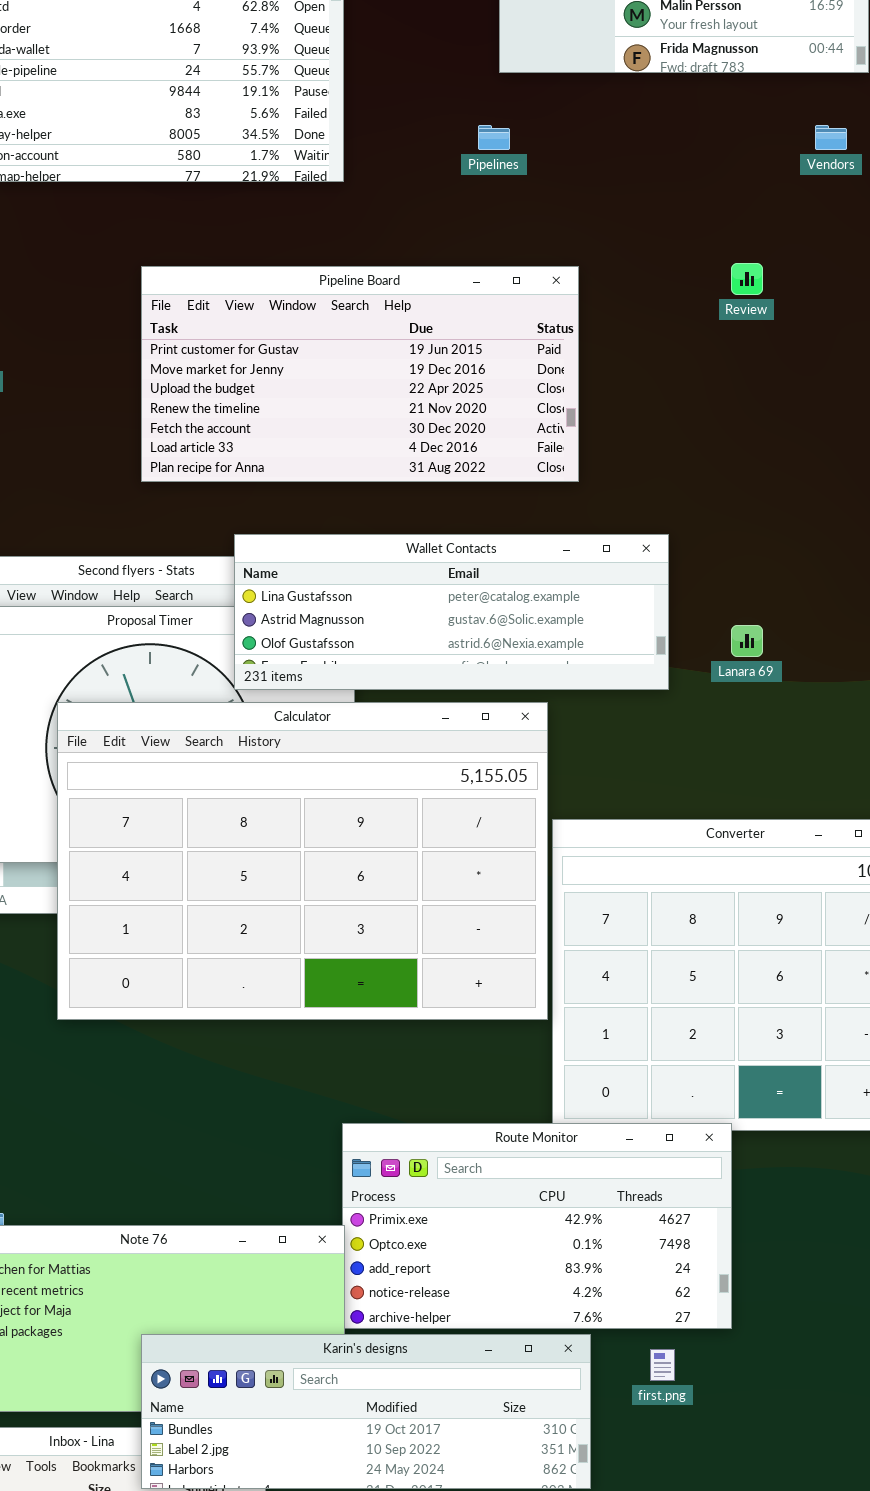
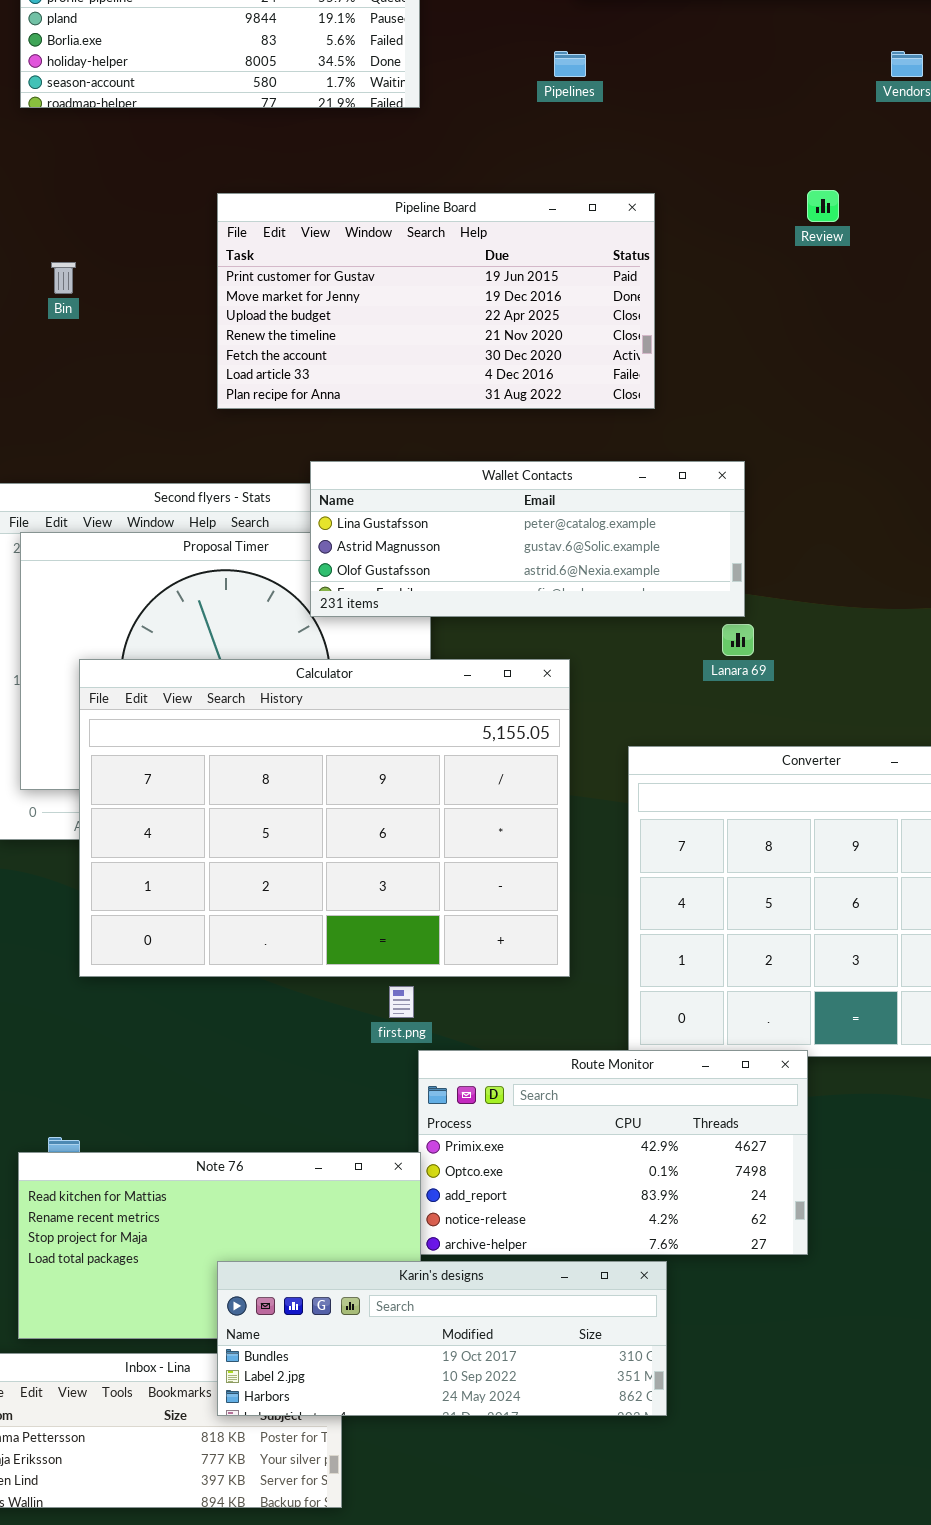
Lanara 69: [731,625,763,657] -> [722,624,754,656], moved
Calculator: [57,702,548,1020] -> [79,659,570,977], moved
first.png: [650,1349,675,1381] -> [389,986,414,1018], moved

